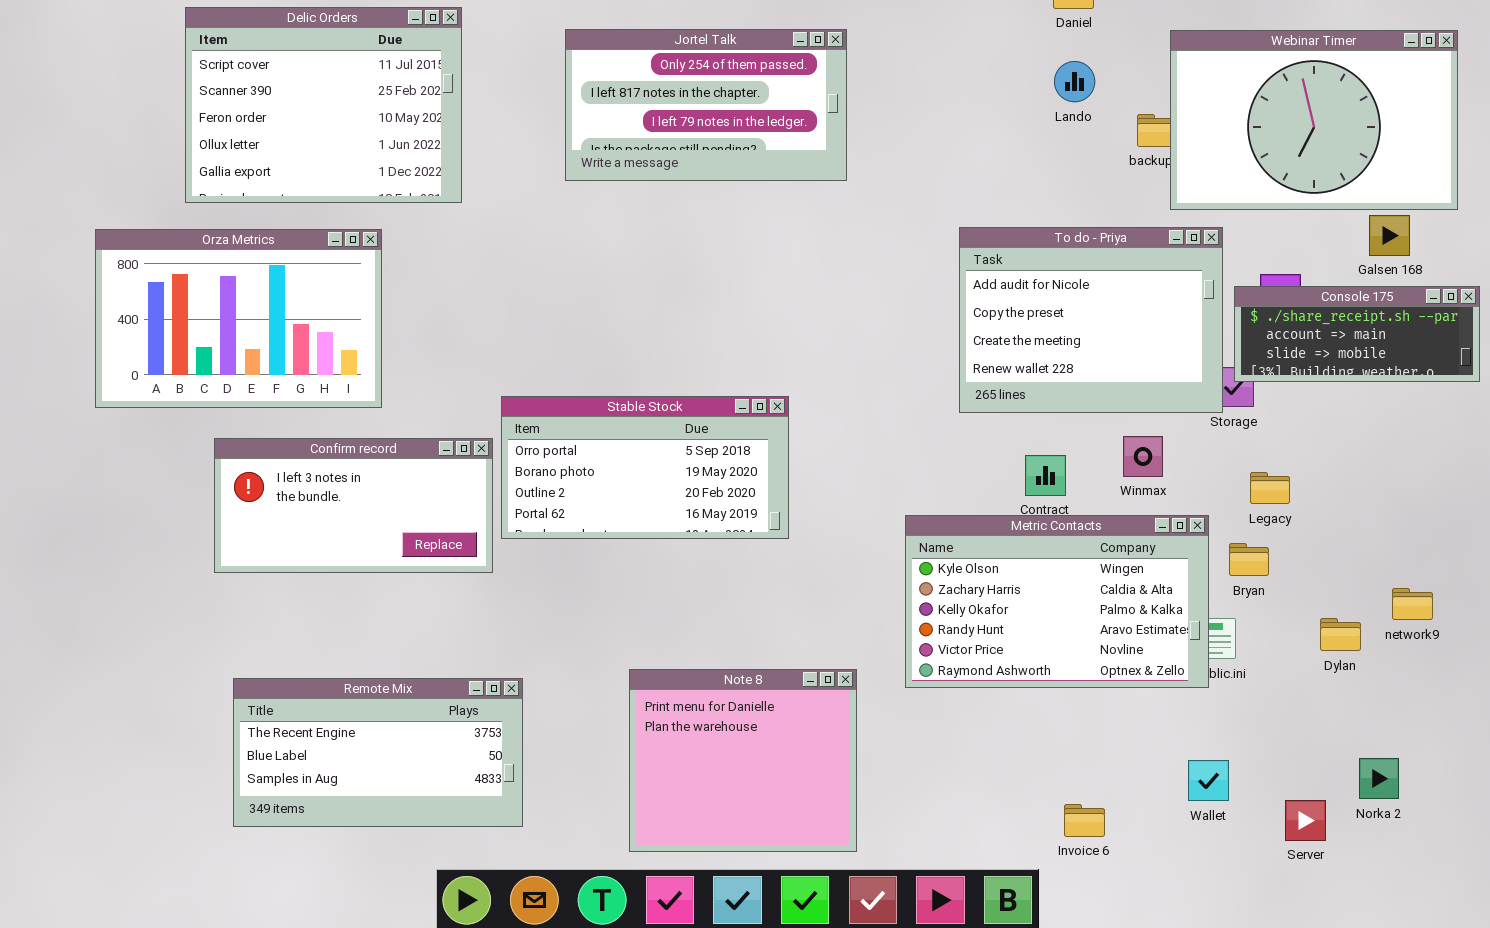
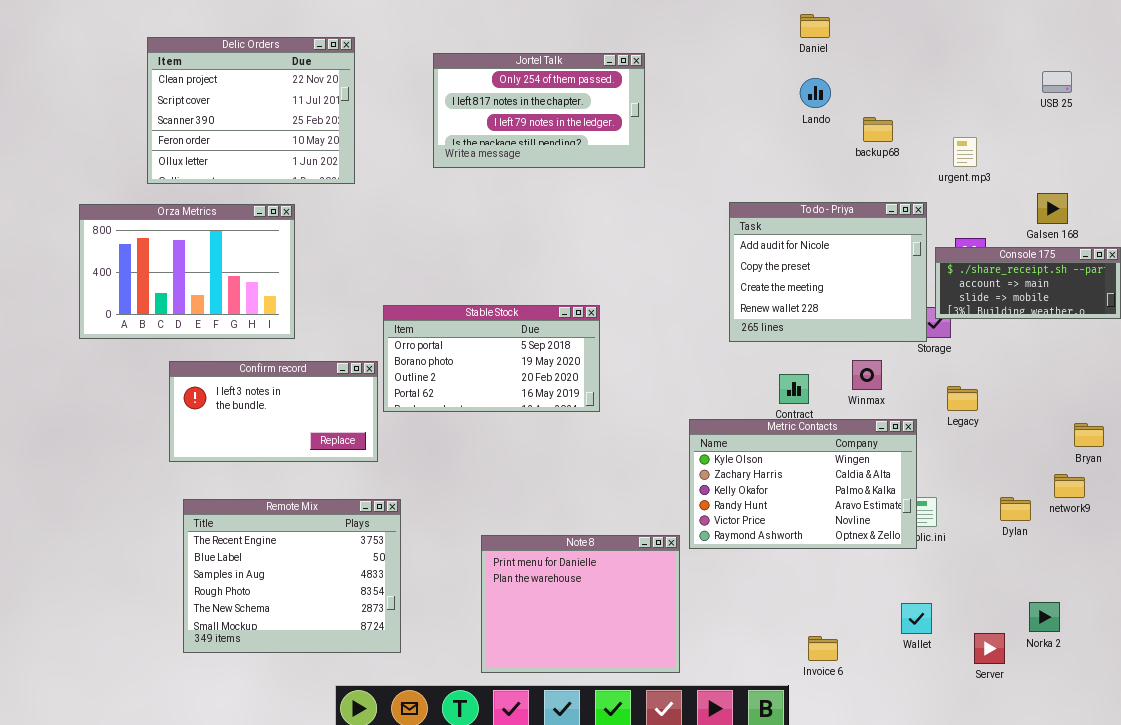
Delic Orders: [185,7,462,203] -> [147,37,355,184], scrolled up 1 row
Webinar Timer: [1170,30,1458,210] -> none, closed
Stable Stock: [501,396,789,539] -> [383,305,600,412], moved
Bryan: [1229,543,1269,576] -> [1074,423,1104,447], moved
Note 8: [629,669,857,852] -> [481,535,680,673], resized
Remote Mix: [233,678,523,827] -> [183,499,401,653], resized

